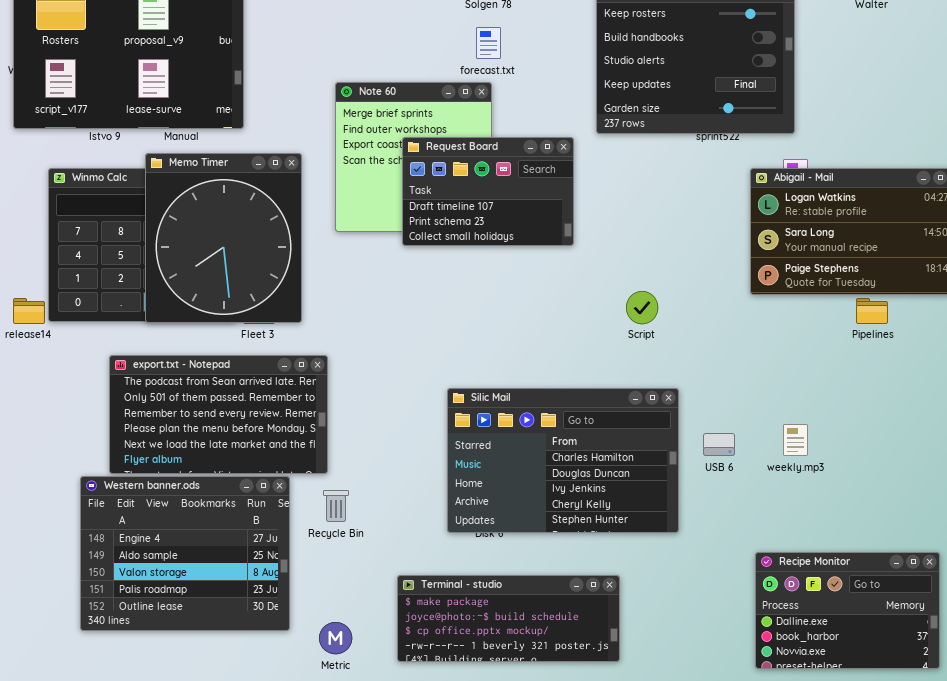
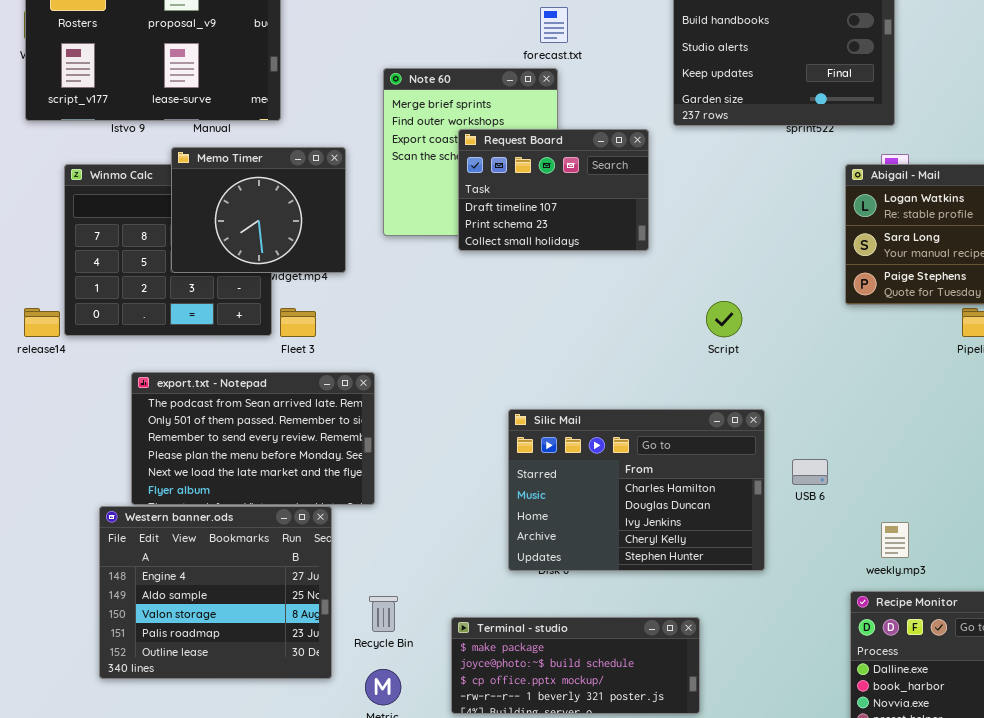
Memo Timer: [145,153,302,323] -> [171,147,346,273], resized
weekly.mp3: [783,424,808,456] -> [881,522,909,558], moved
Recycle Bin: [323,490,349,522] -> [369,596,398,632], moved

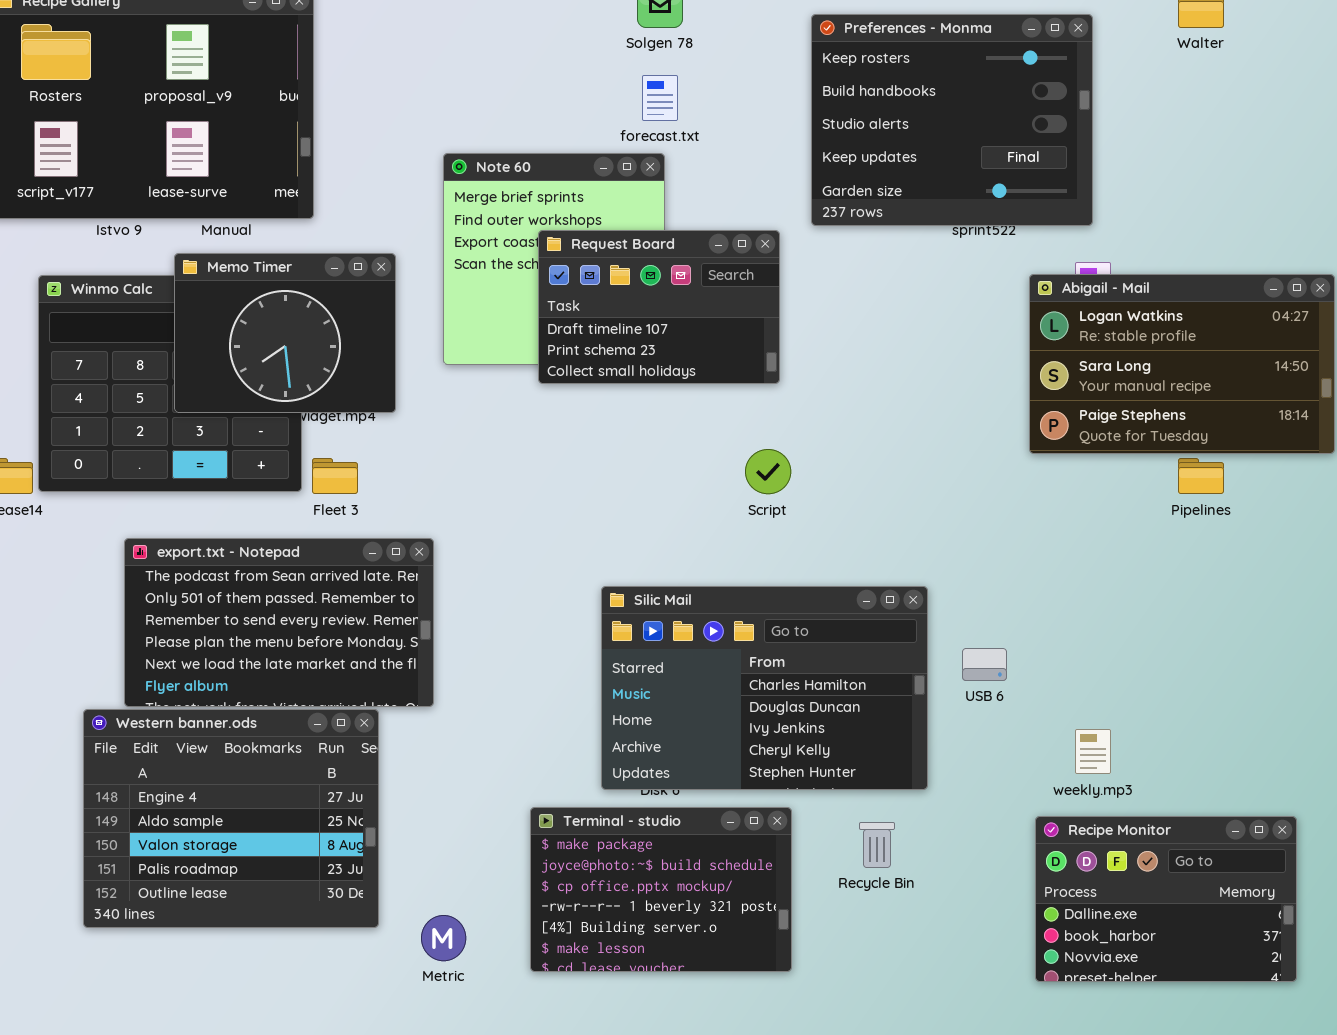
Script: [706,301,742,337] -> [745,449,791,494], moved
Recycle Bin: [369,596,398,632] -> [859,822,895,868], moved
Terminal - studio: [451,617,700,714] -> [530,807,792,972], resized

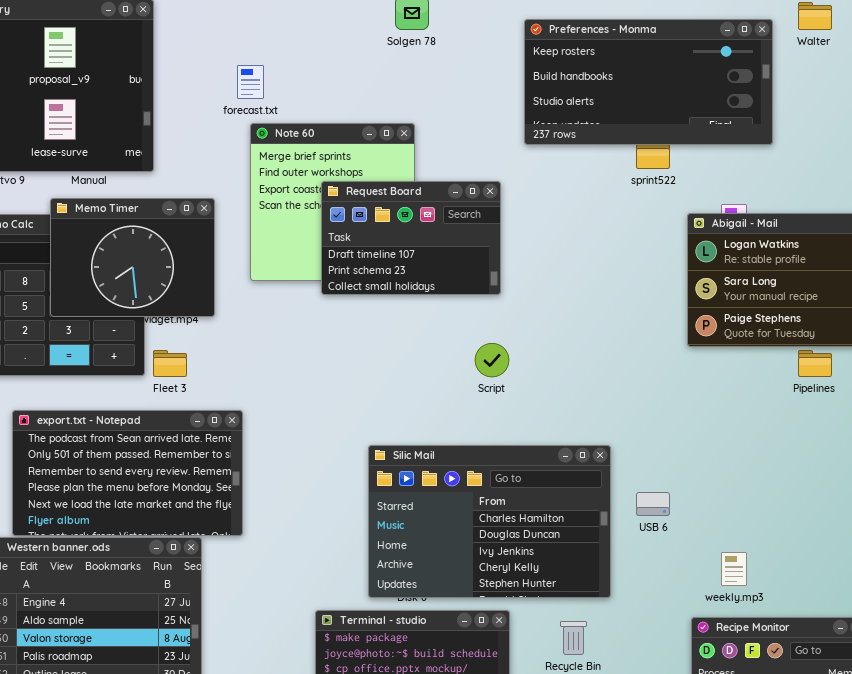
Preferences - Monma: [811,14,1093,226] -> [524,19,773,145], resized
forecast.txt: [642,75,678,121] -> [237,65,264,99], moved

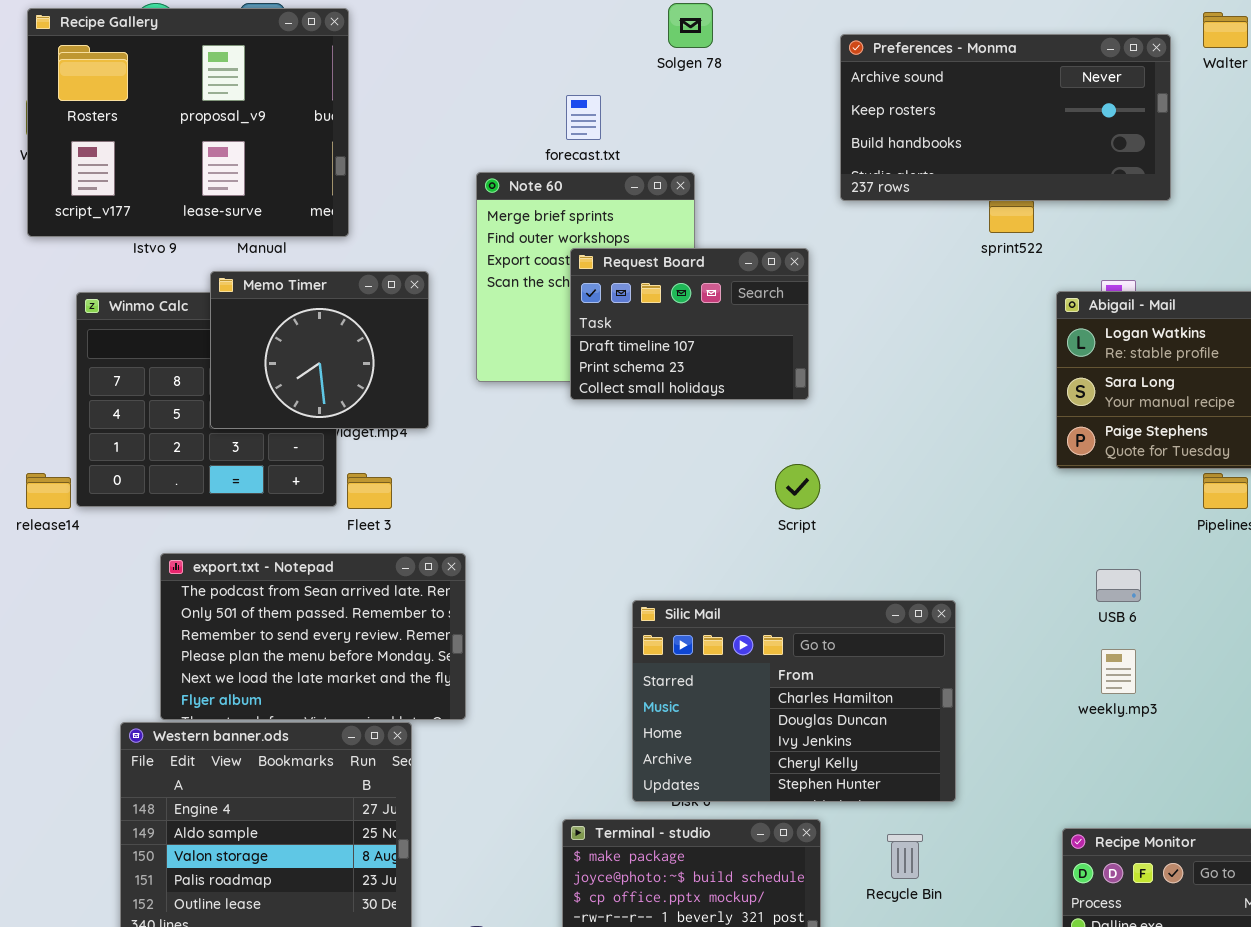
Preferences - Monma: [524,19,773,145] -> [840,34,1171,201], scrolled up 1 row
forecast.txt: [237,65,264,99] -> [566,95,601,140], moved
USB 6: [636,492,670,516] -> [1096,569,1141,602], moved
weekly.mp3: [721,552,747,586] -> [1101,649,1136,694], moved

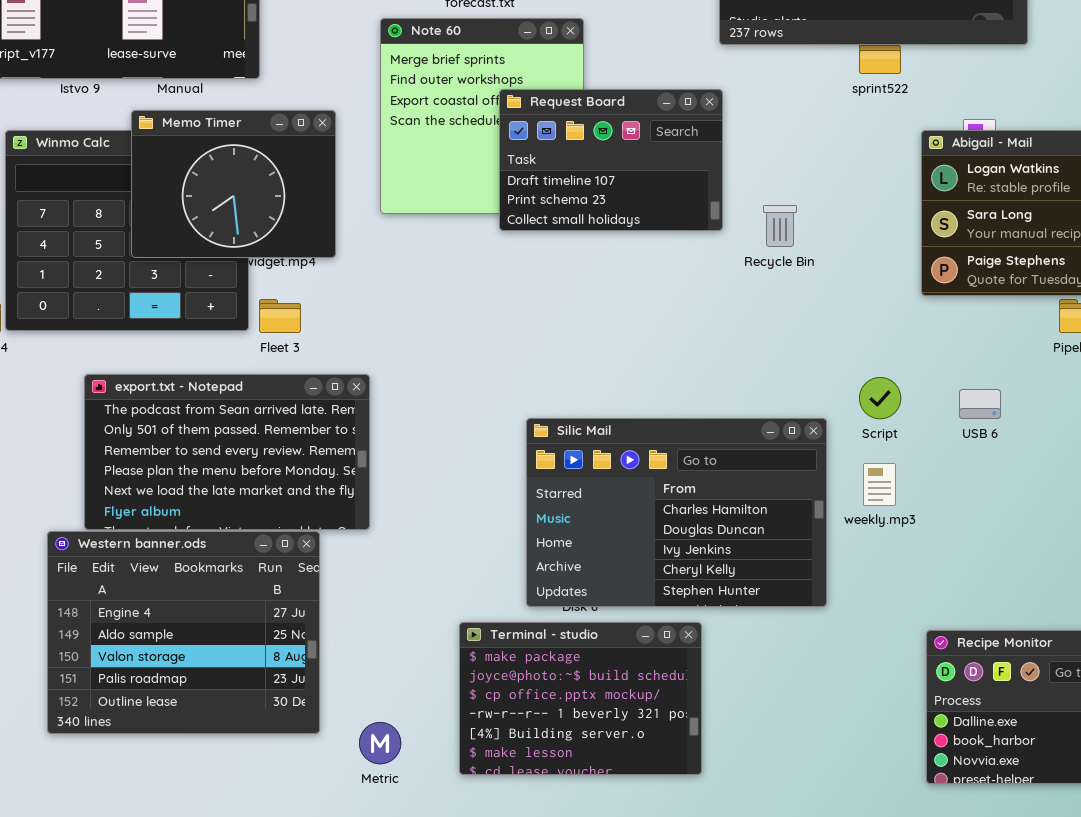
Request Board: [570,248,809,400] -> [499,89,723,231], moved
Script: [775,464,820,509] -> [859,377,901,419], moved
weekly.mp3: [1101,649,1136,694] -> [863,463,896,506], moved
Recycle Bin: [887,834,923,879] -> [763,205,797,247], moved

